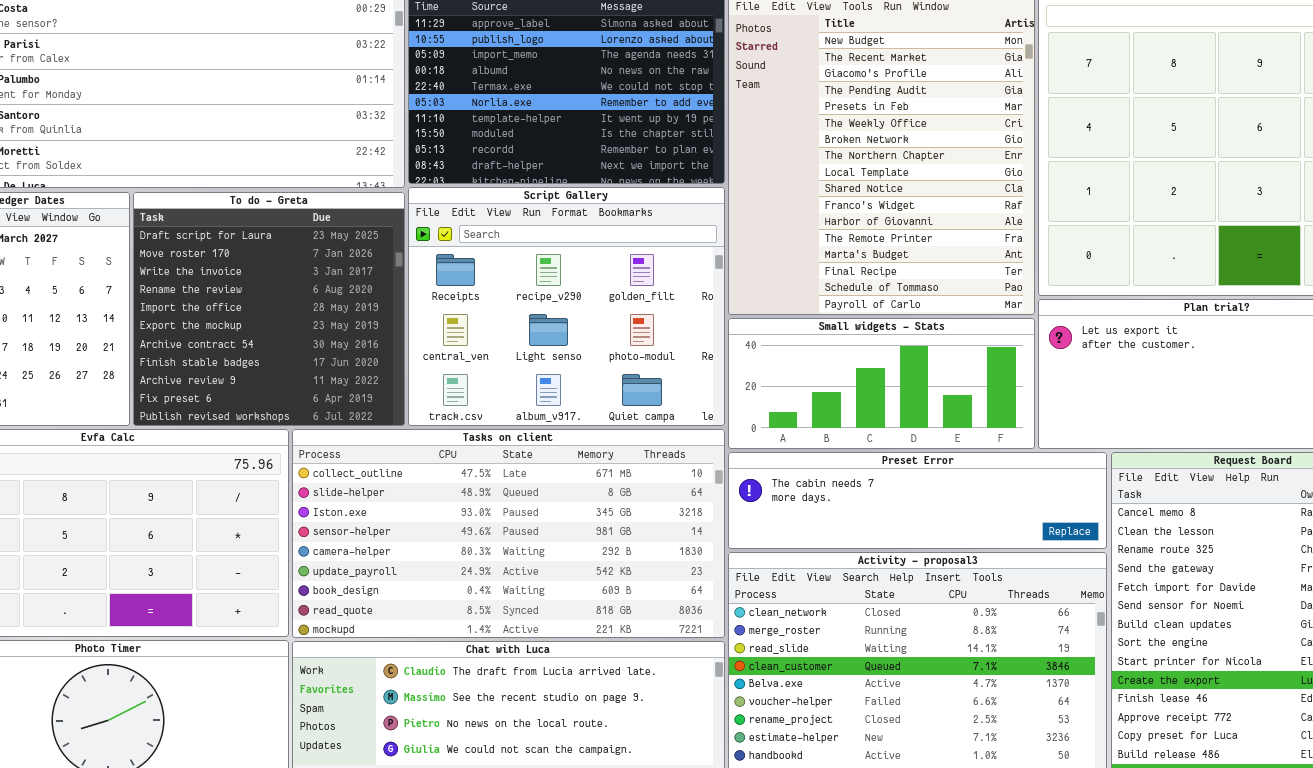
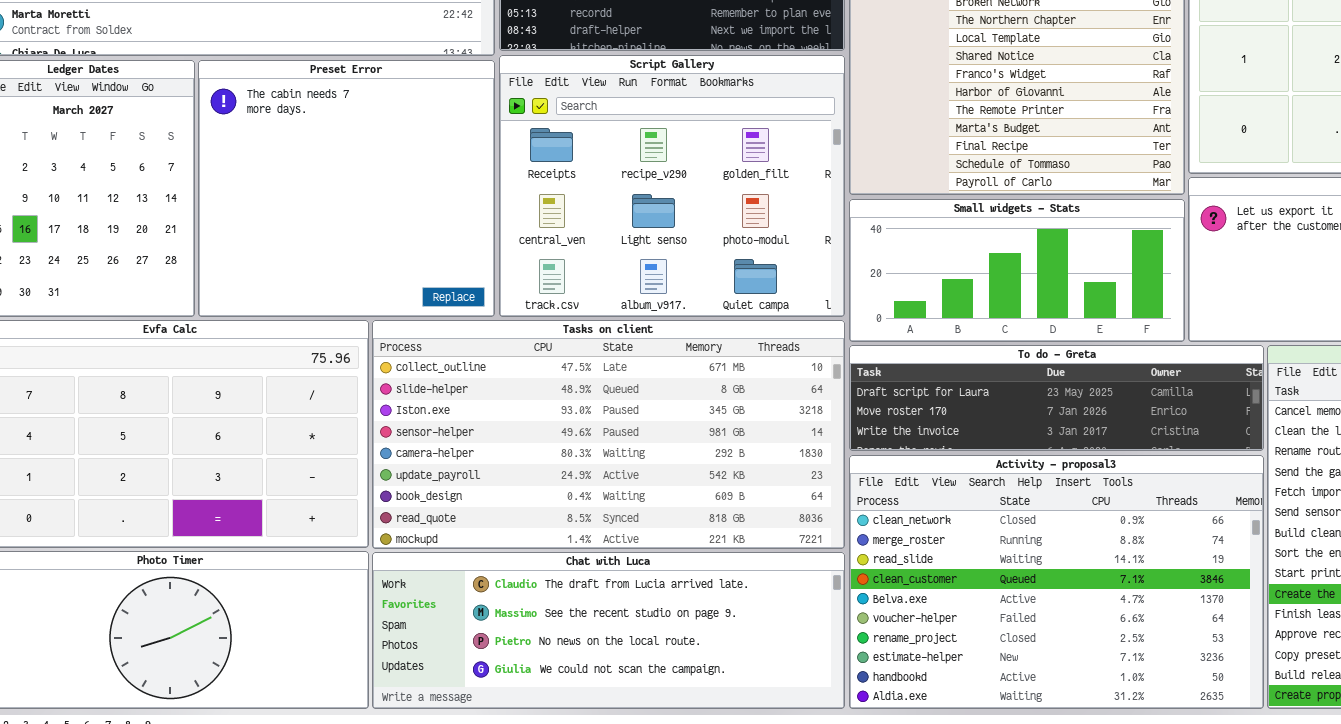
To do - Greta: [133,192,405,426] -> [849,345,1264,451], moved, resized
Preset Error: [728,452,1107,549] -> [198,60,495,317], moved, resized

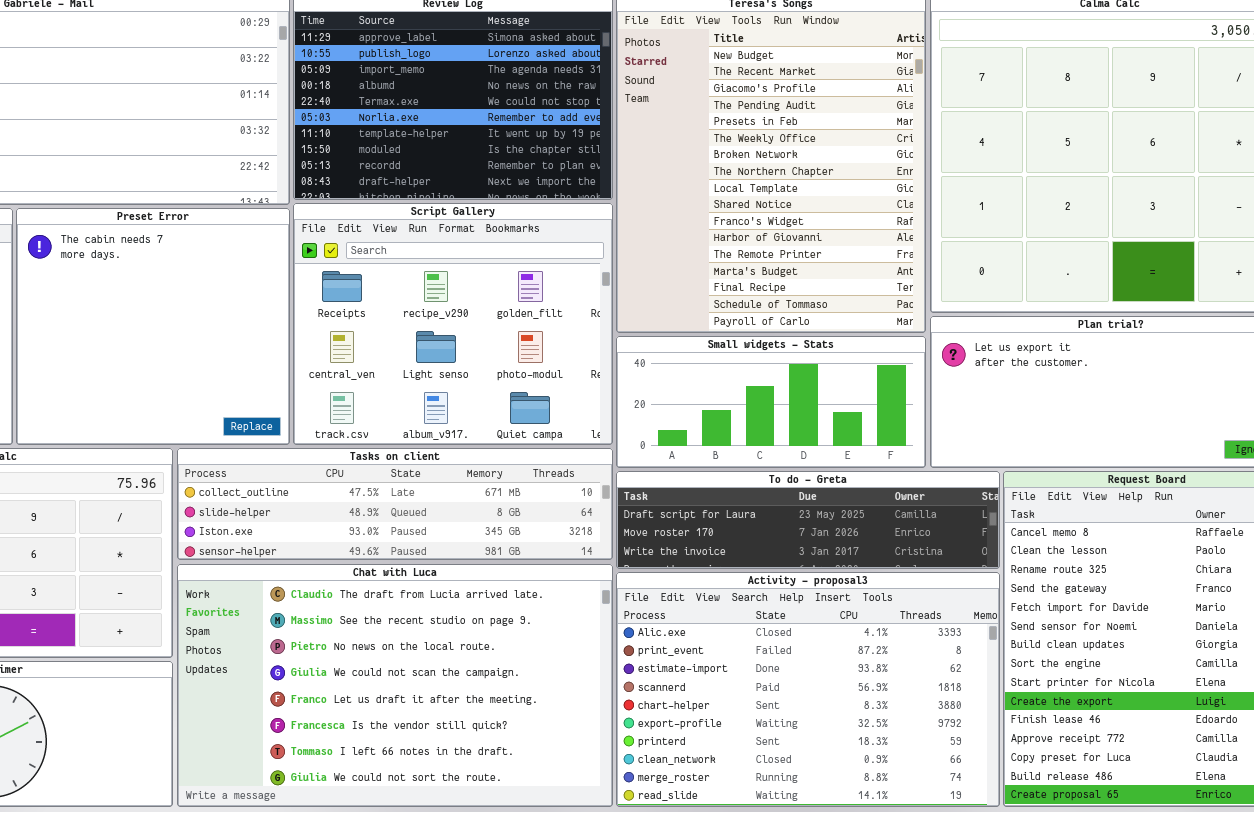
Tasks on client: [372,320,845,549] -> [177,448,613,560], resized
Activity - proposal3: [849,455,1264,709] -> [616,572,1000,807], scrolled up 7 rows
Chat with Luca: [372,552,845,709] -> [177,564,613,807], resized

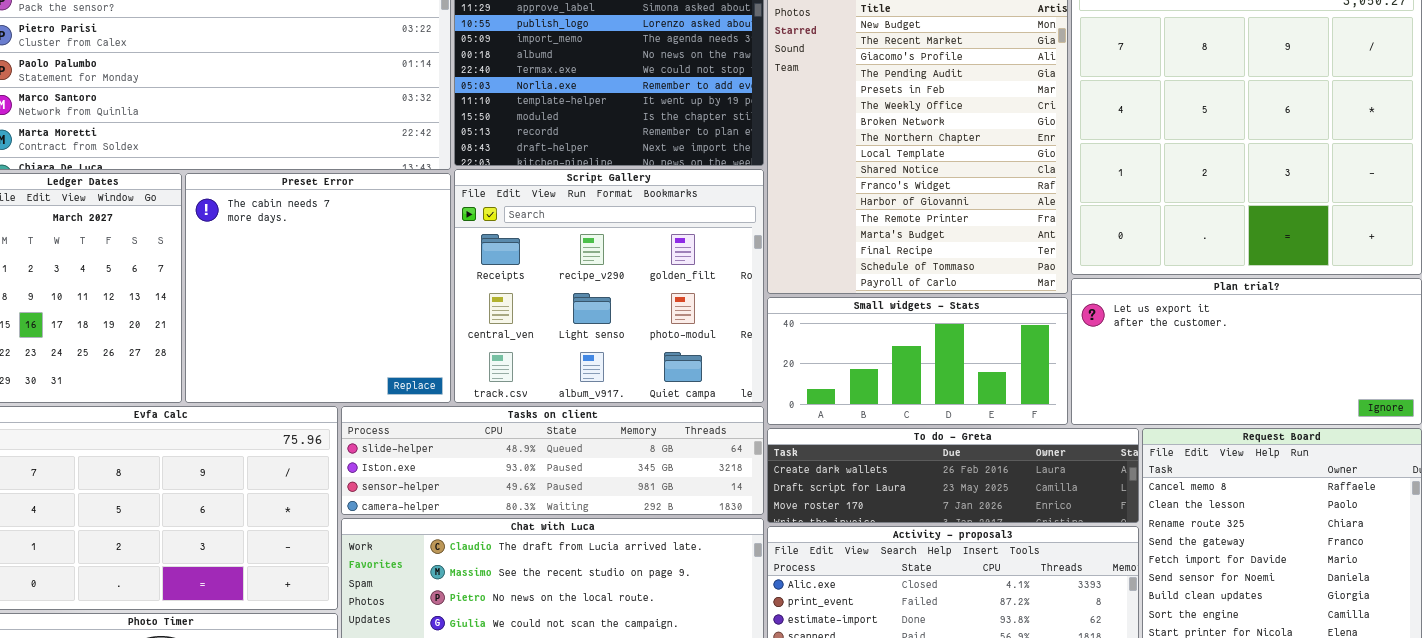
Tasks on client: [177,448,613,560] -> [341,406,764,515], scrolled down 1 row
To do - Greta: [616,471,1000,569] -> [767,428,1139,523], scrolled up 1 row

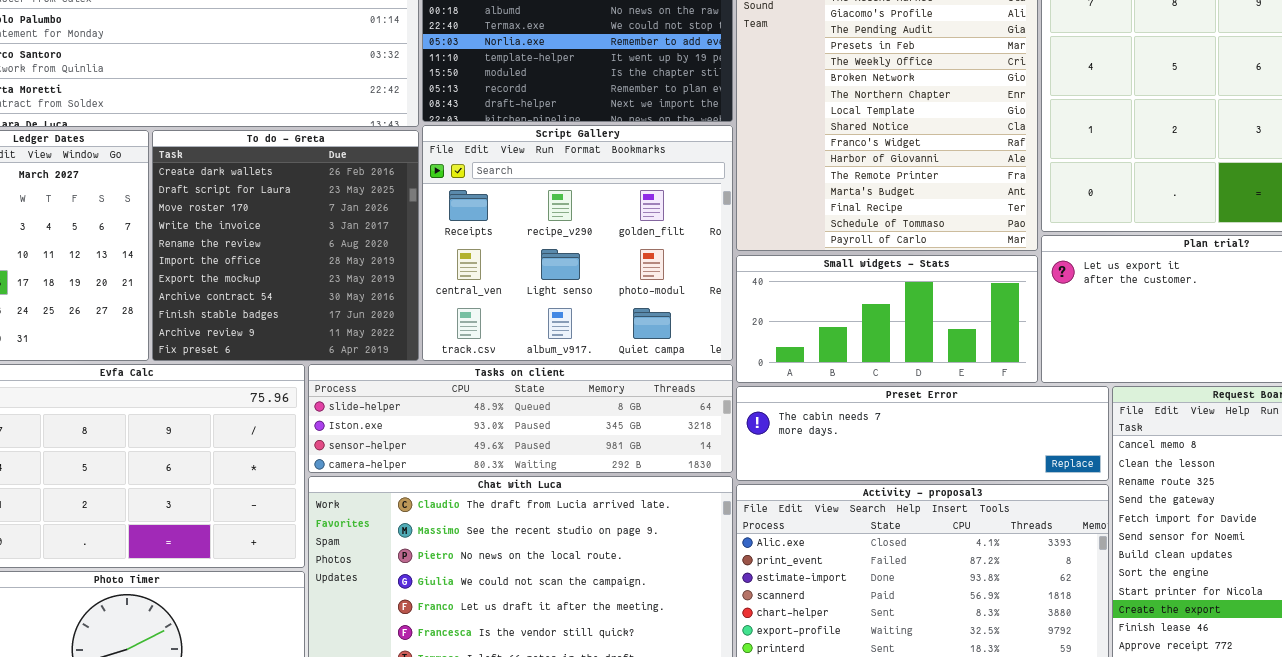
Preset Error: [185,173,451,403] -> [736,386,1109,481], moved, resized
To do - Greta: [767,428,1139,523] -> [152,130,419,361], moved, resized

